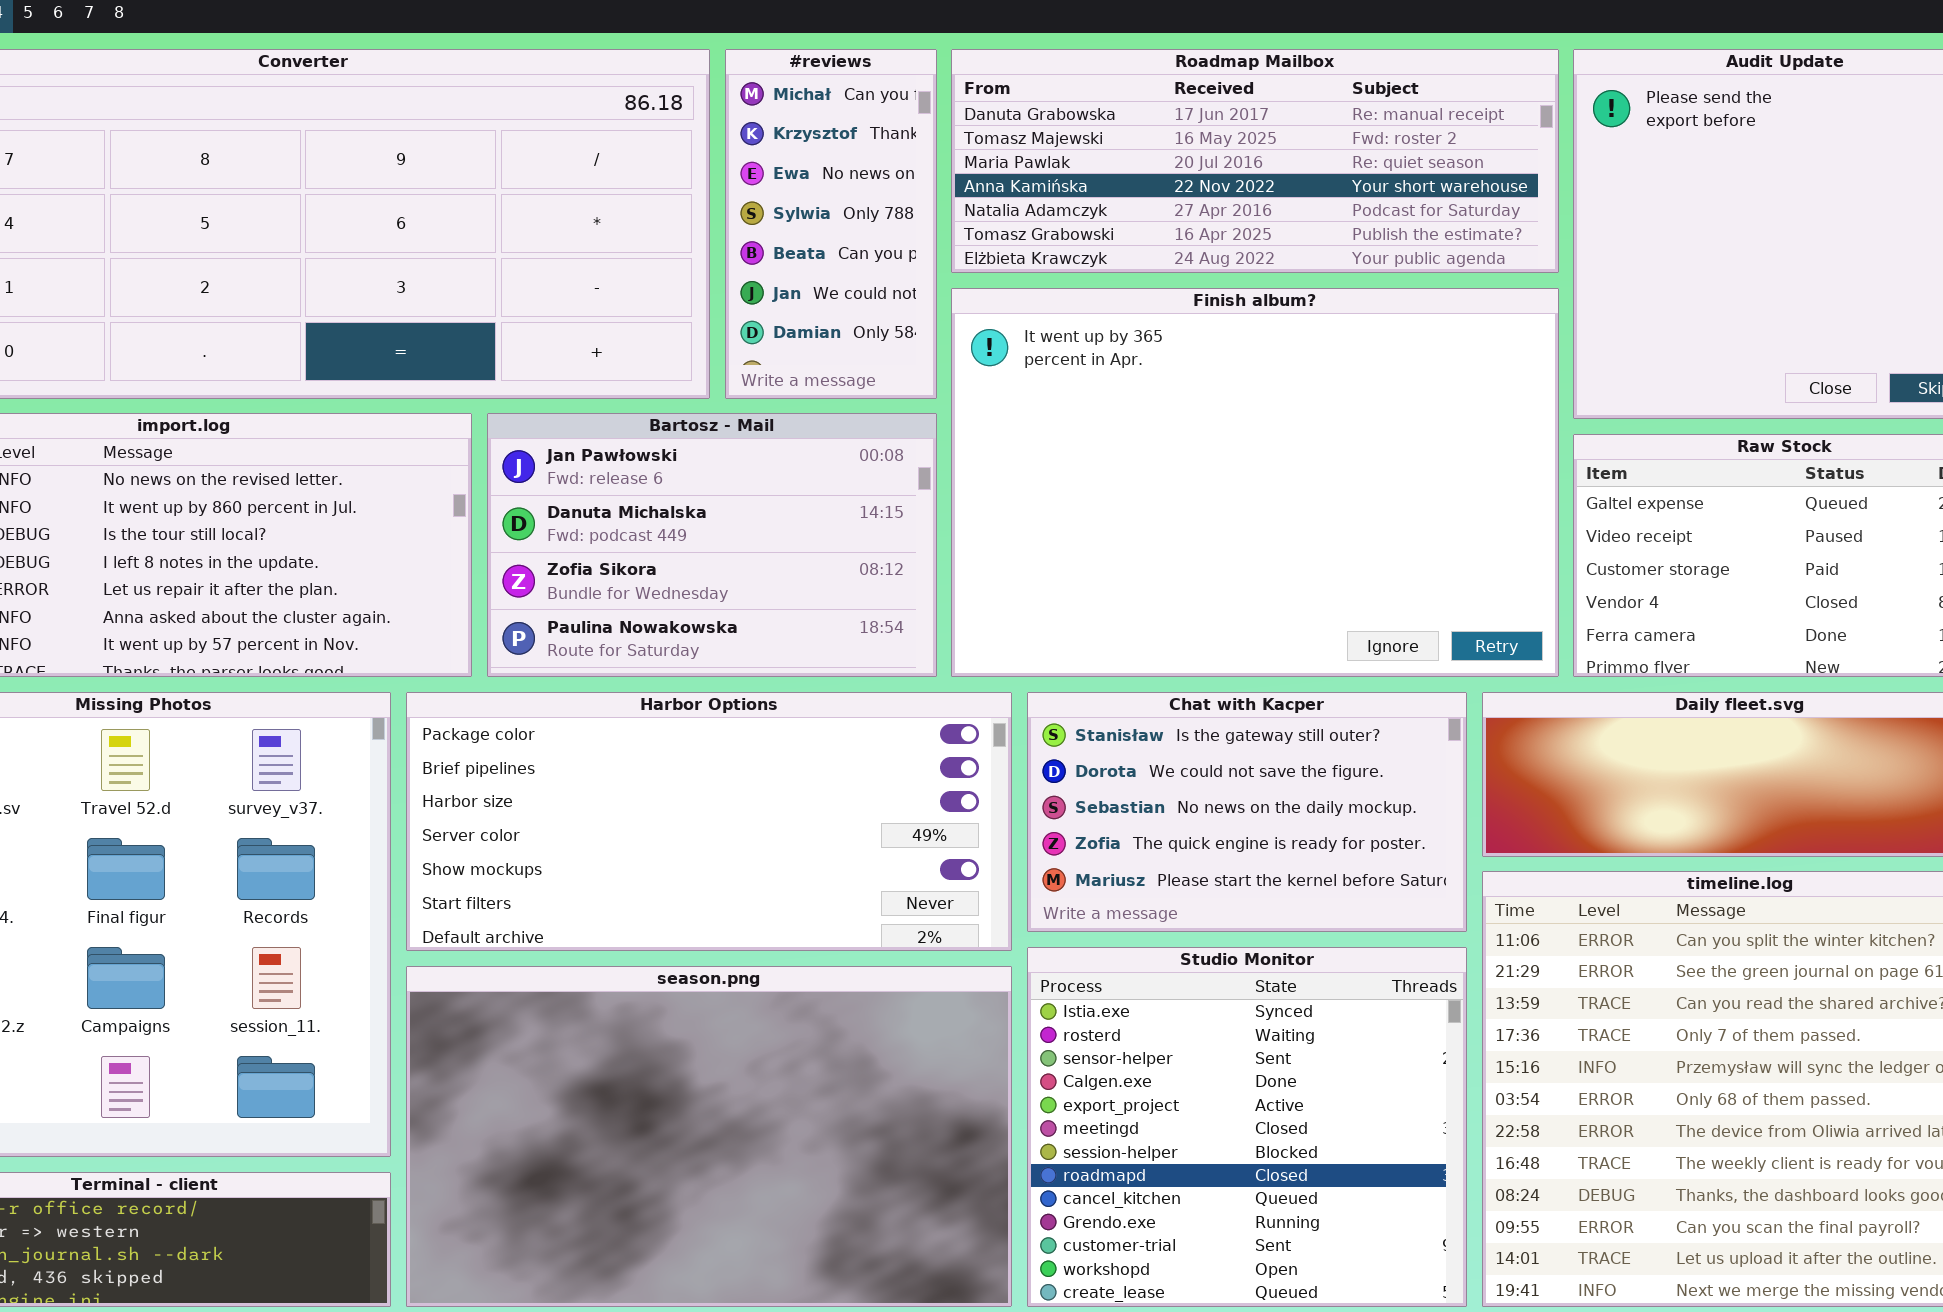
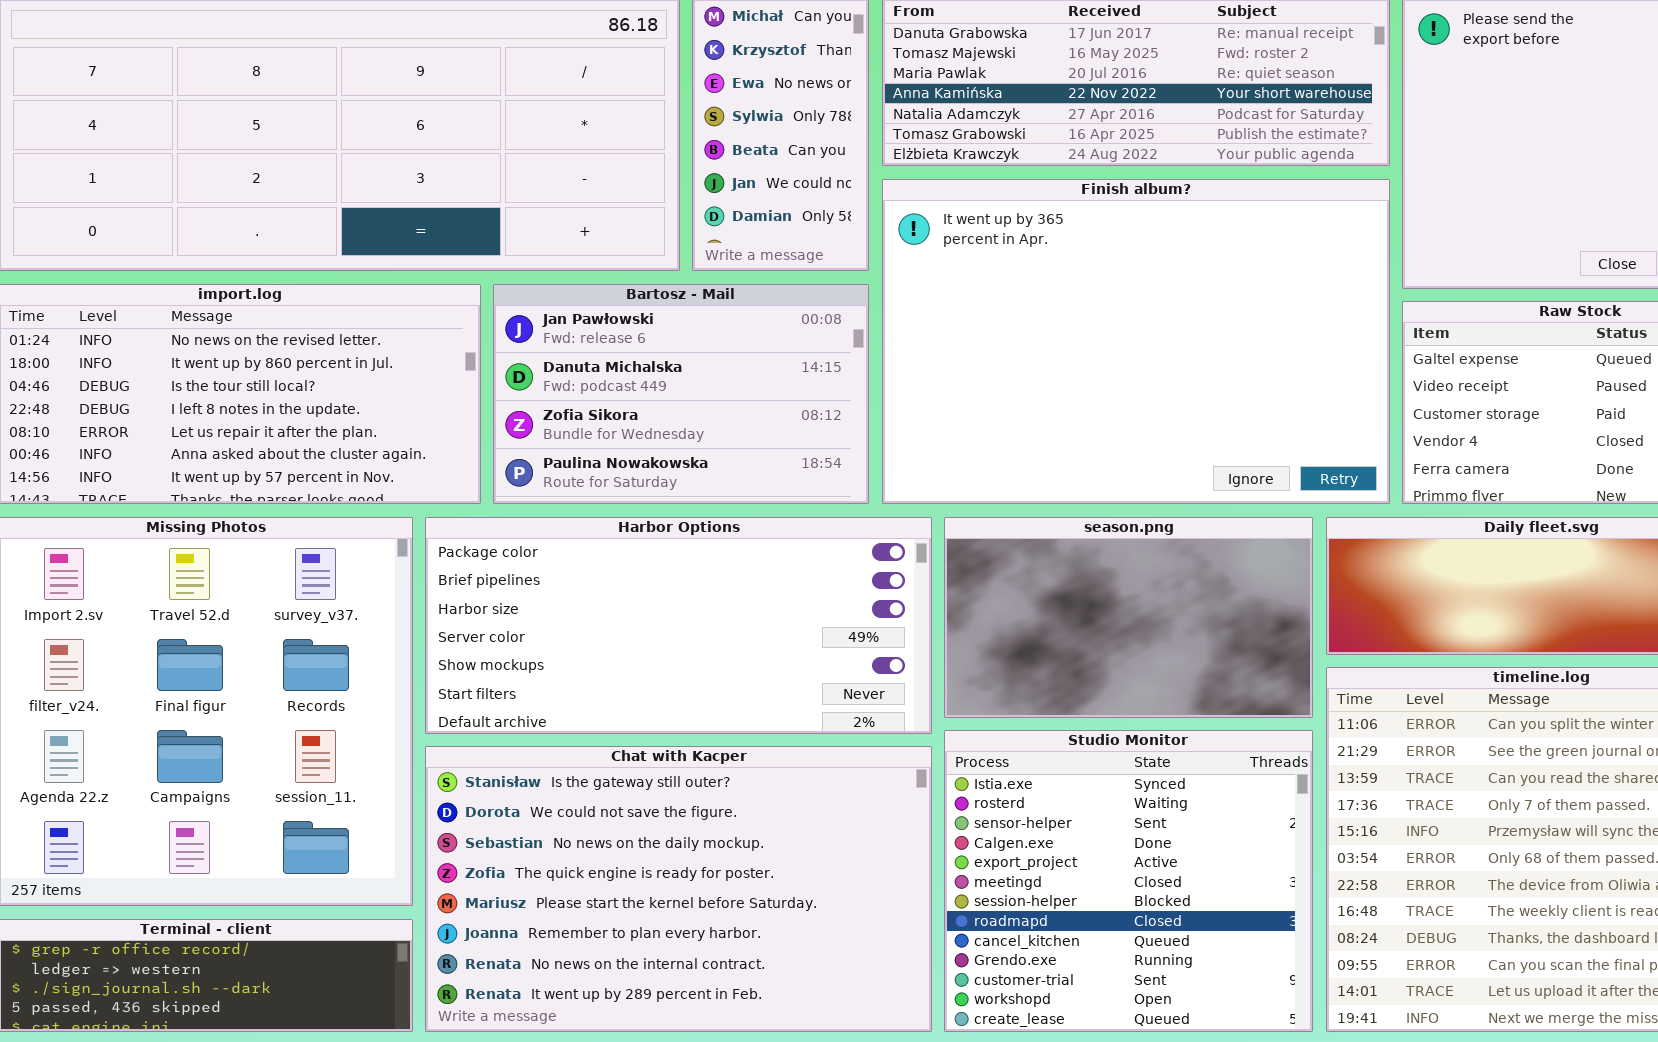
Chat with Kacper: [1027,692,1467,932] -> [425,746,932,1032], moved, resized
season.png: [406,966,1012,1307] -> [944,517,1313,718], moved, resized

